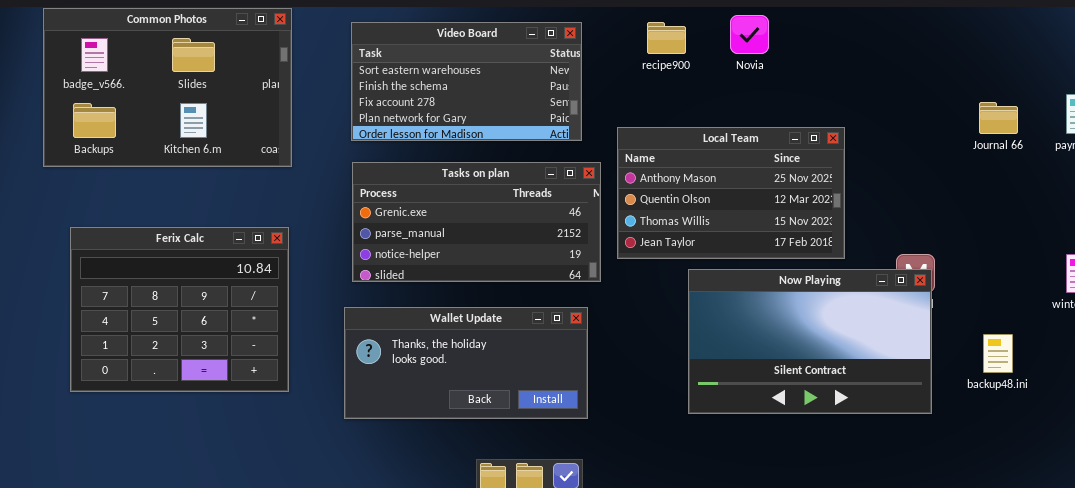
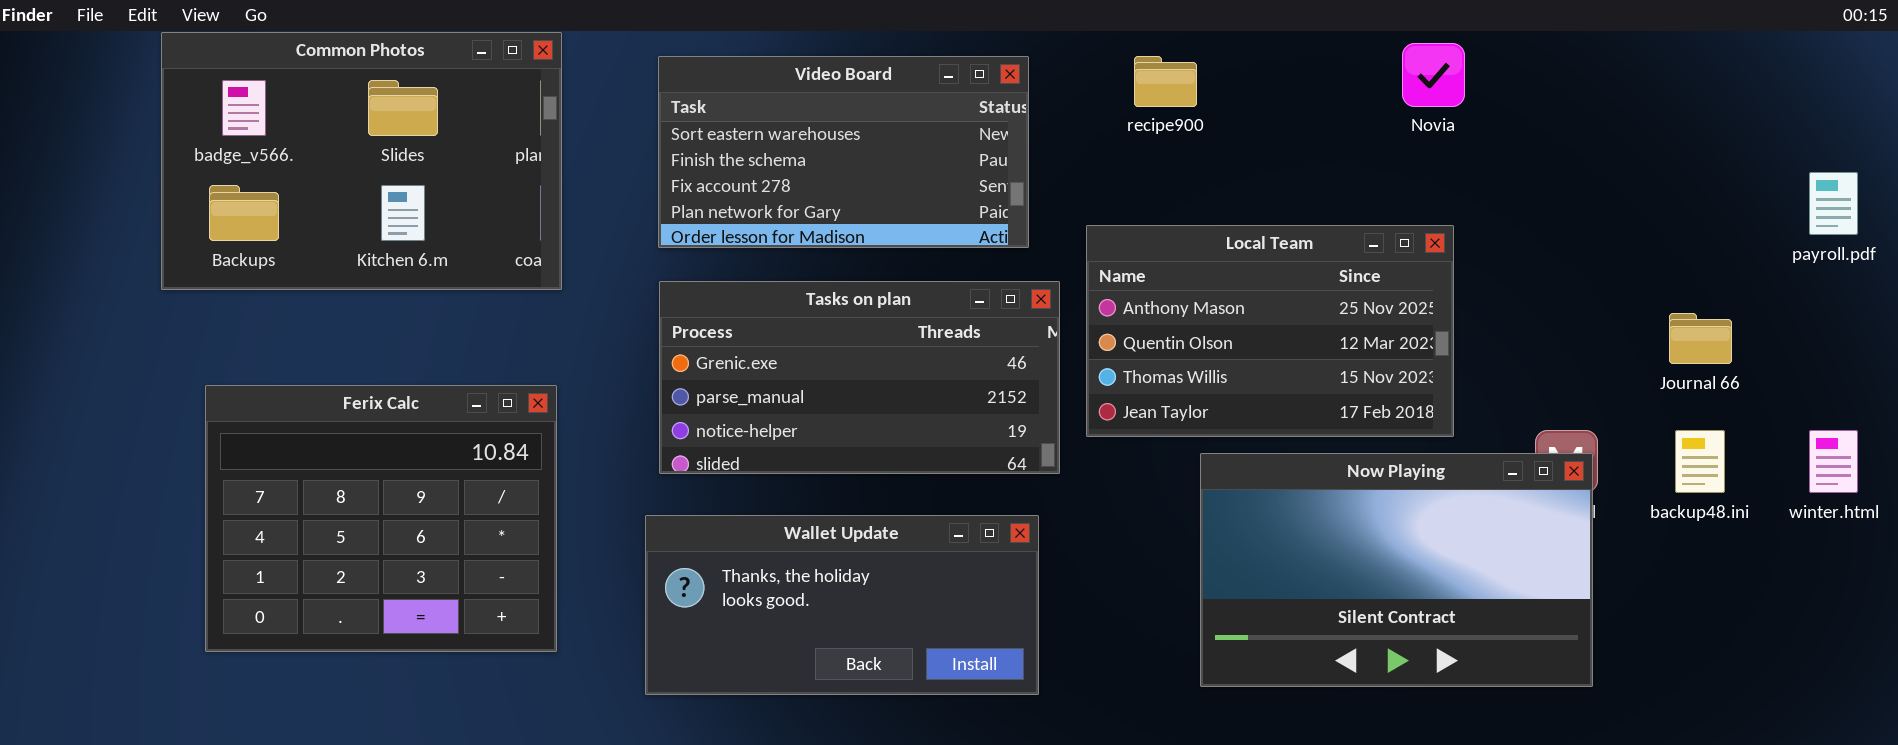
Novia: [730,15,769,54] -> [1402,43,1465,107], moved
Journal 66: [979,102,1018,134] -> [1669,313,1732,364], moved
backup48.ini: [983,334,1013,373] -> [1675,430,1725,493], moved

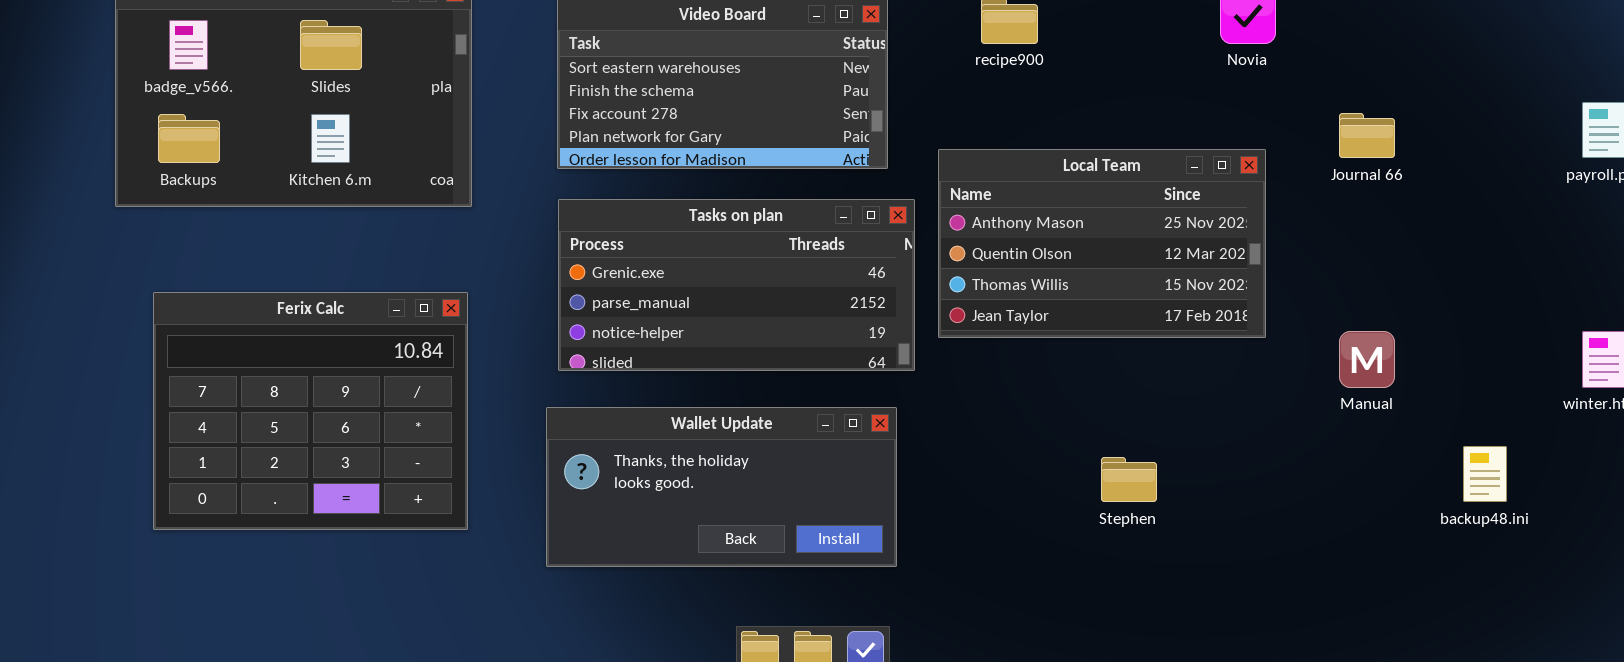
Journal 66: [1669,313,1732,364] -> [1339,113,1395,158], moved
backup48.ini: [1675,430,1725,493] -> [1463,446,1507,502], moved
Now Playing: [1200,453,1593,687] -> none, closed

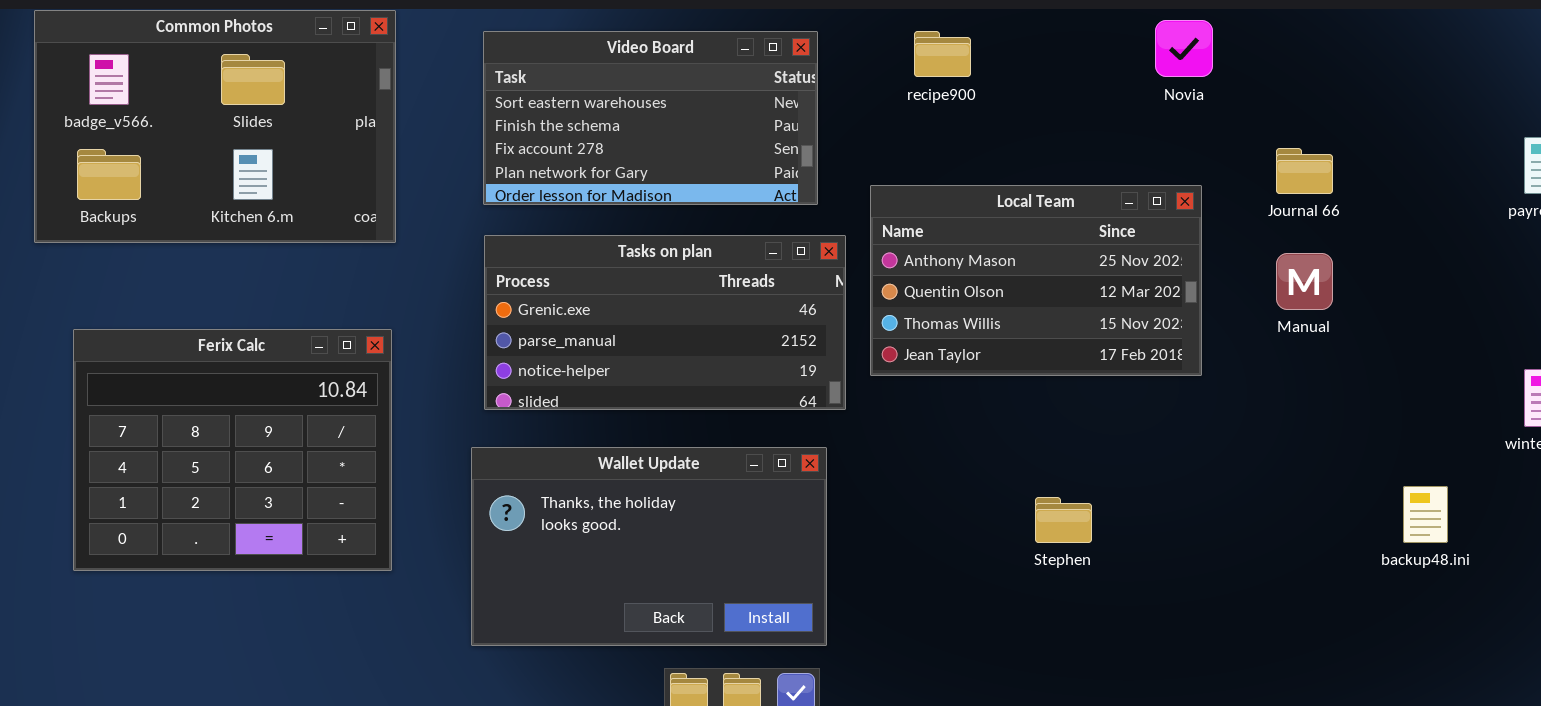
Manual: [1339,331,1395,388] -> [1276,253,1333,310], moved
Wallet Update: [546,407,897,567] -> [471,447,827,646], resized

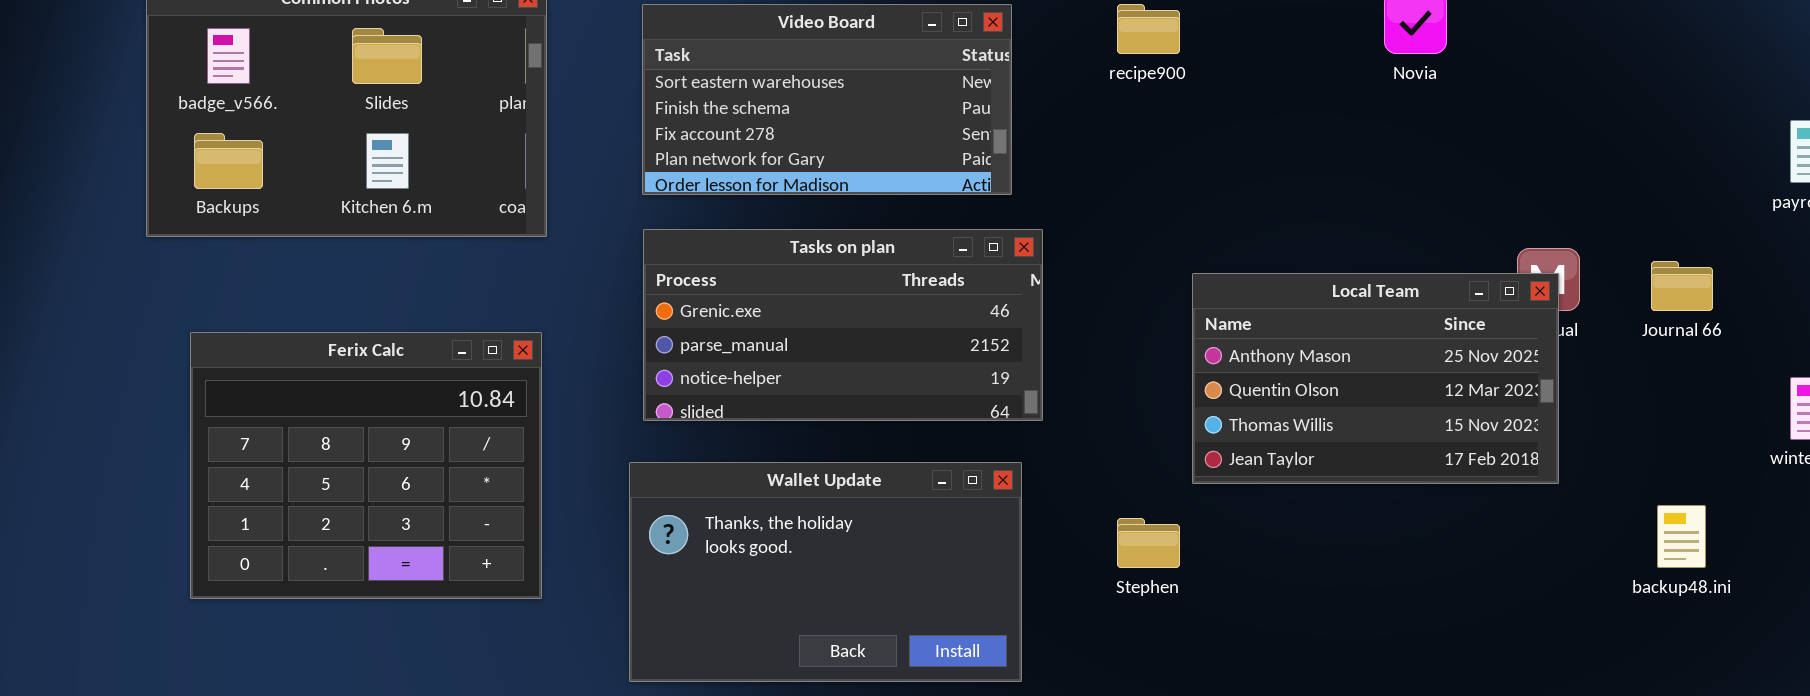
Journal 66: [1276,148,1333,194] -> [1651,261,1713,311], moved
Local Team: [870,185,1202,376] -> [1192,273,1559,484], moved
Stephen: [1035,497,1092,543] -> [1117,518,1180,568], moved

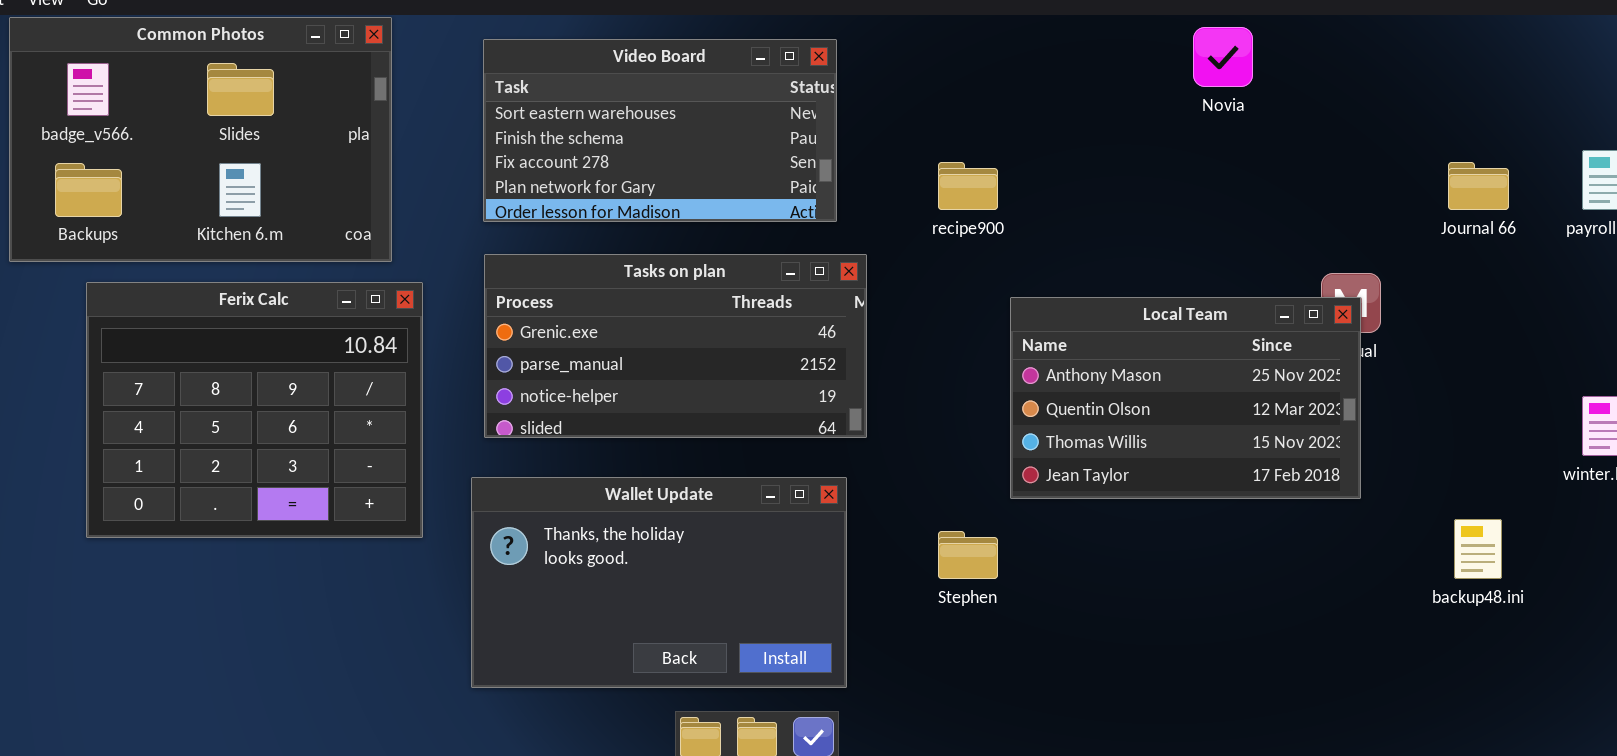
recipe900: [1117,4,1180,54] -> [938,162,998,210], moved
Journal 66: [1651,261,1713,311] -> [1448,162,1509,210], moved
Ferix Calc: [190,332,542,599] -> [86,282,423,538], moved

